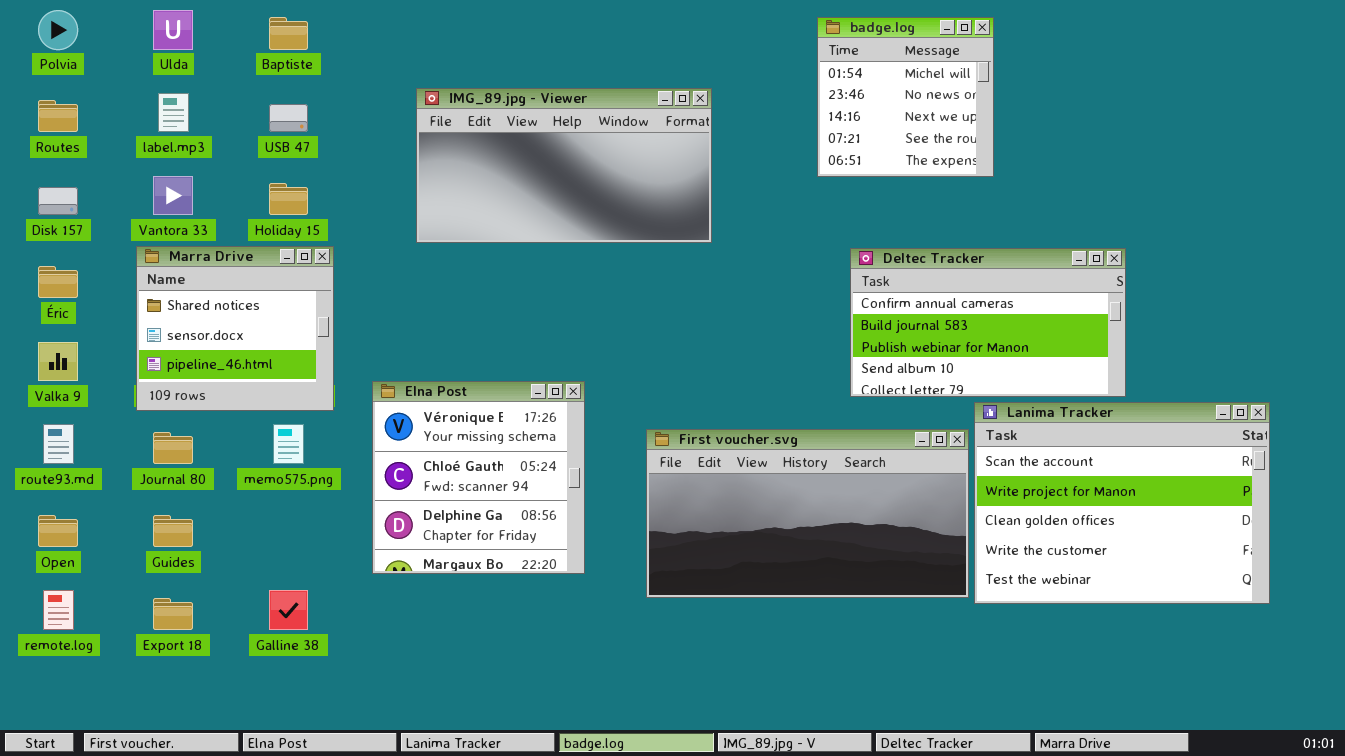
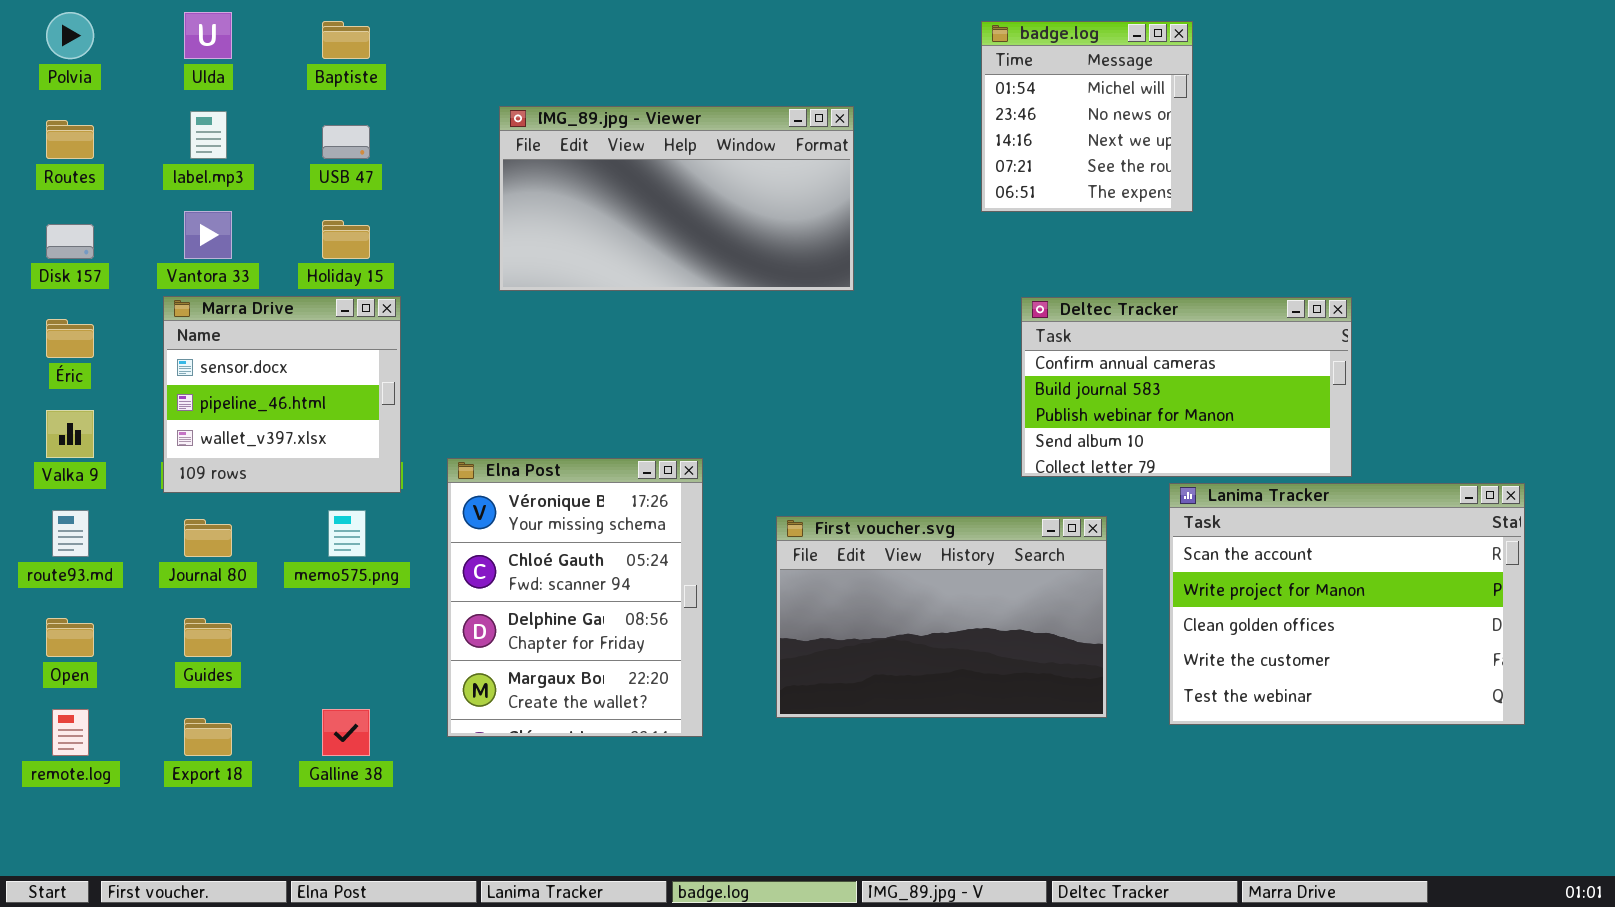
Marra Drive: [136,246,334,411] -> [163,296,401,493], scrolled down 1 row
Elna Post: [372,381,585,574] -> [447,458,703,737], resized
First voucher.svg: [646,429,969,598] -> [776,516,1107,718], resized

